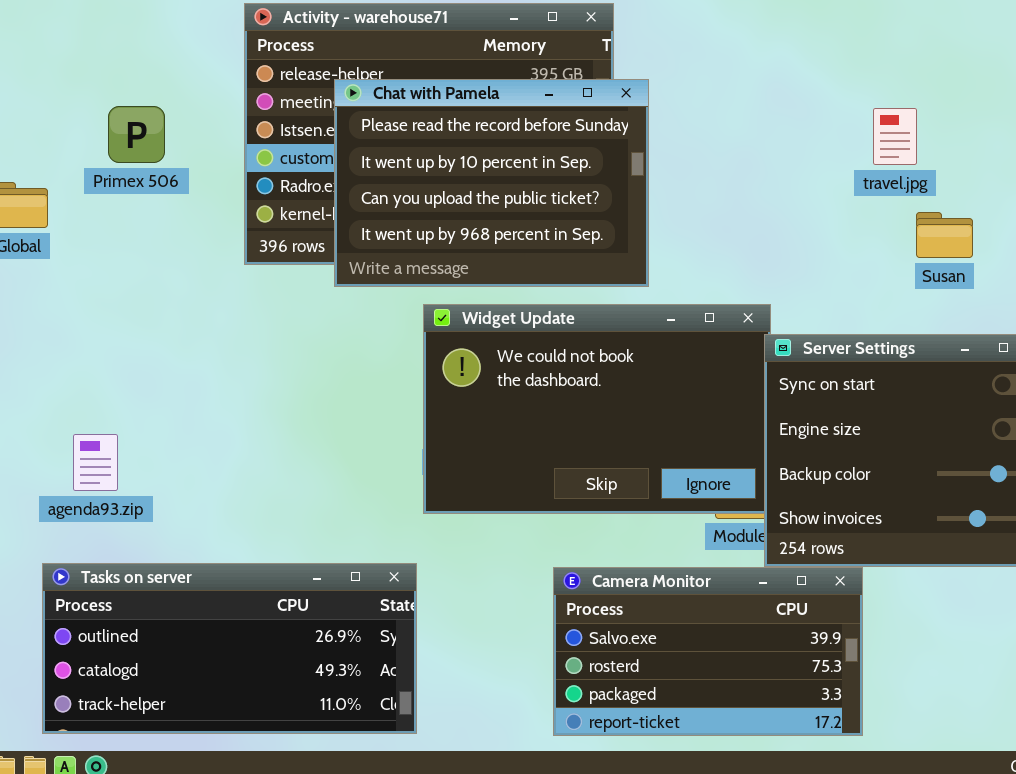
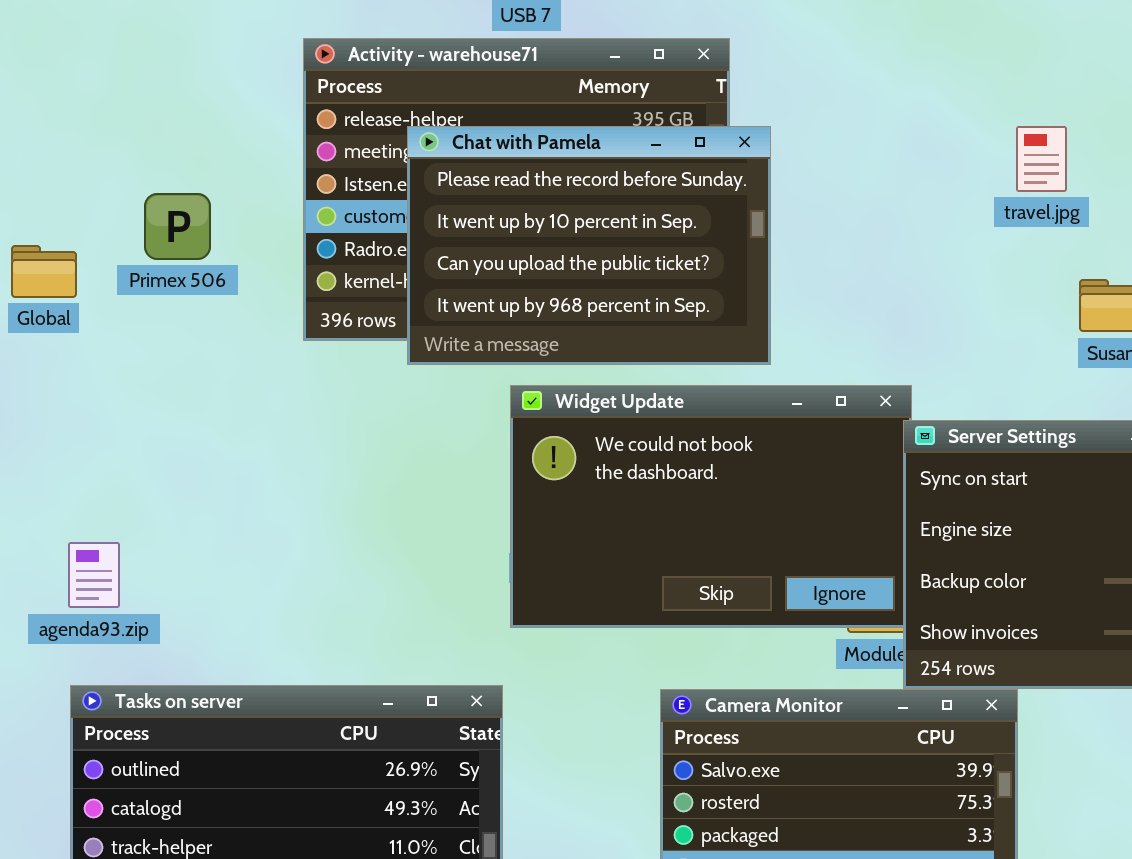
Primex 506: [108,106,165,163] -> [144,193,211,260], moved
travel.jpg: [873,108,917,165] -> [1016,126,1067,192], moved
agenda93.zip: [73,434,118,491] -> [68,542,120,608], moved

